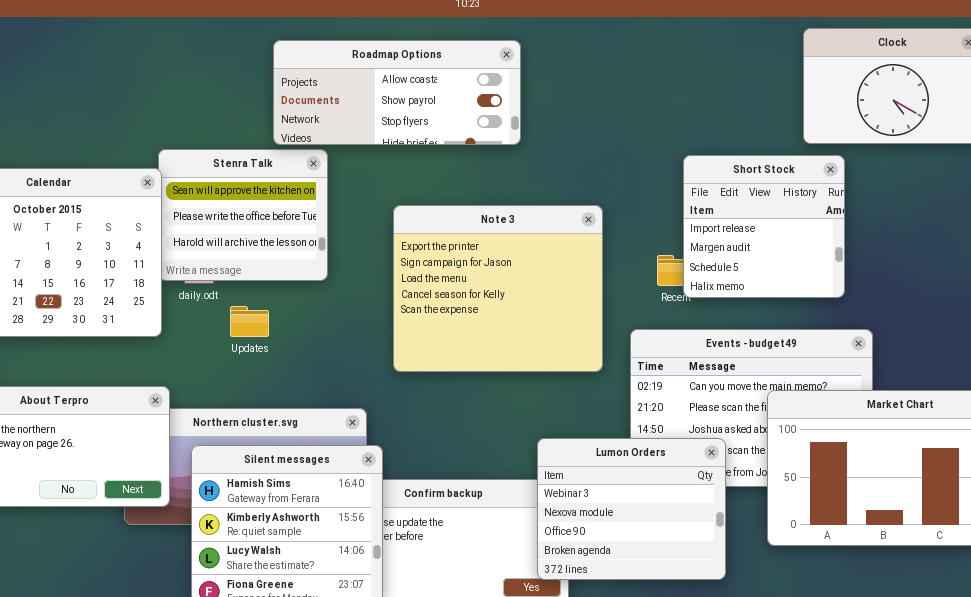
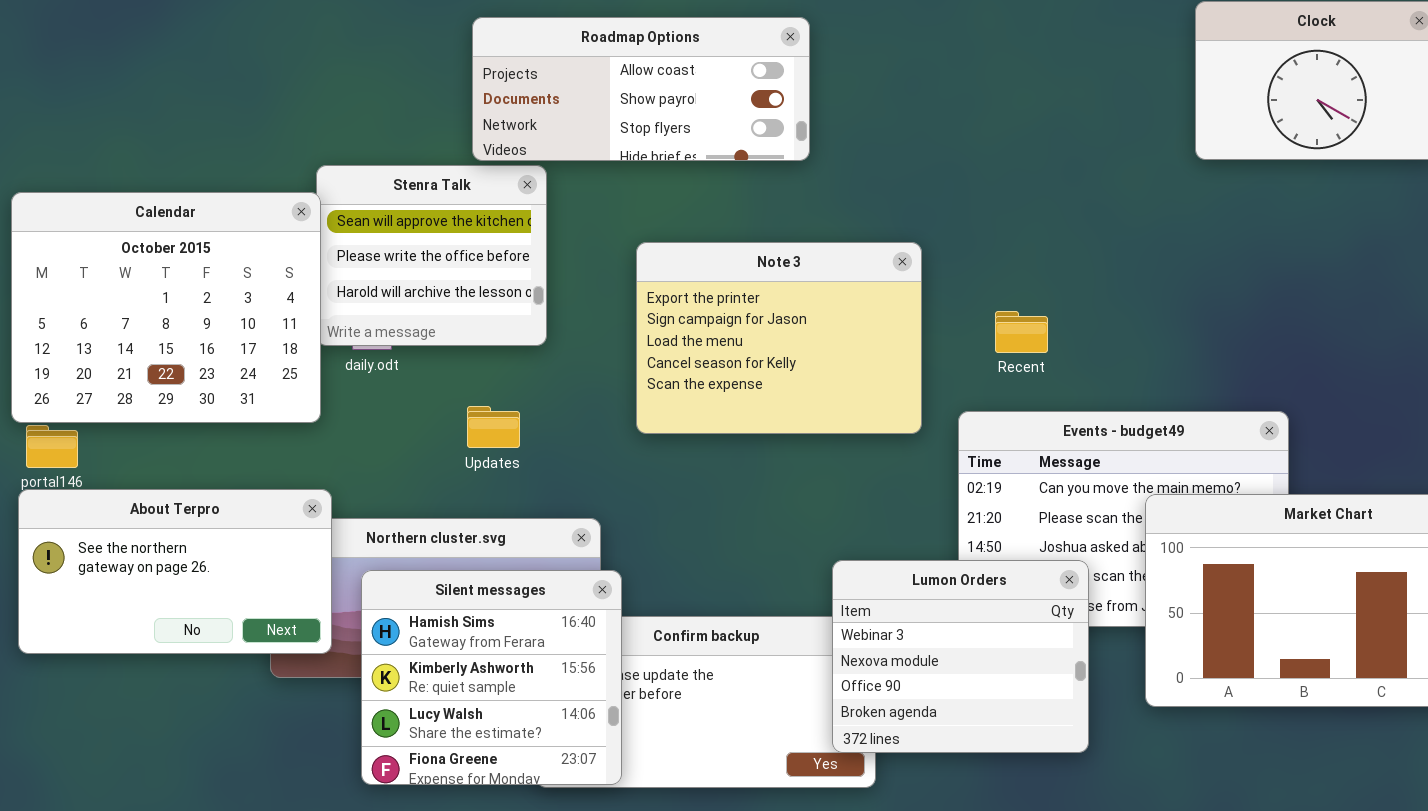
Short Stock: [683,155,845,298] -> none, closed
Note 3: [393,205,603,372] -> [636,242,922,434], resized
Updates: [230,306,269,337] -> [467,406,520,448], moved

